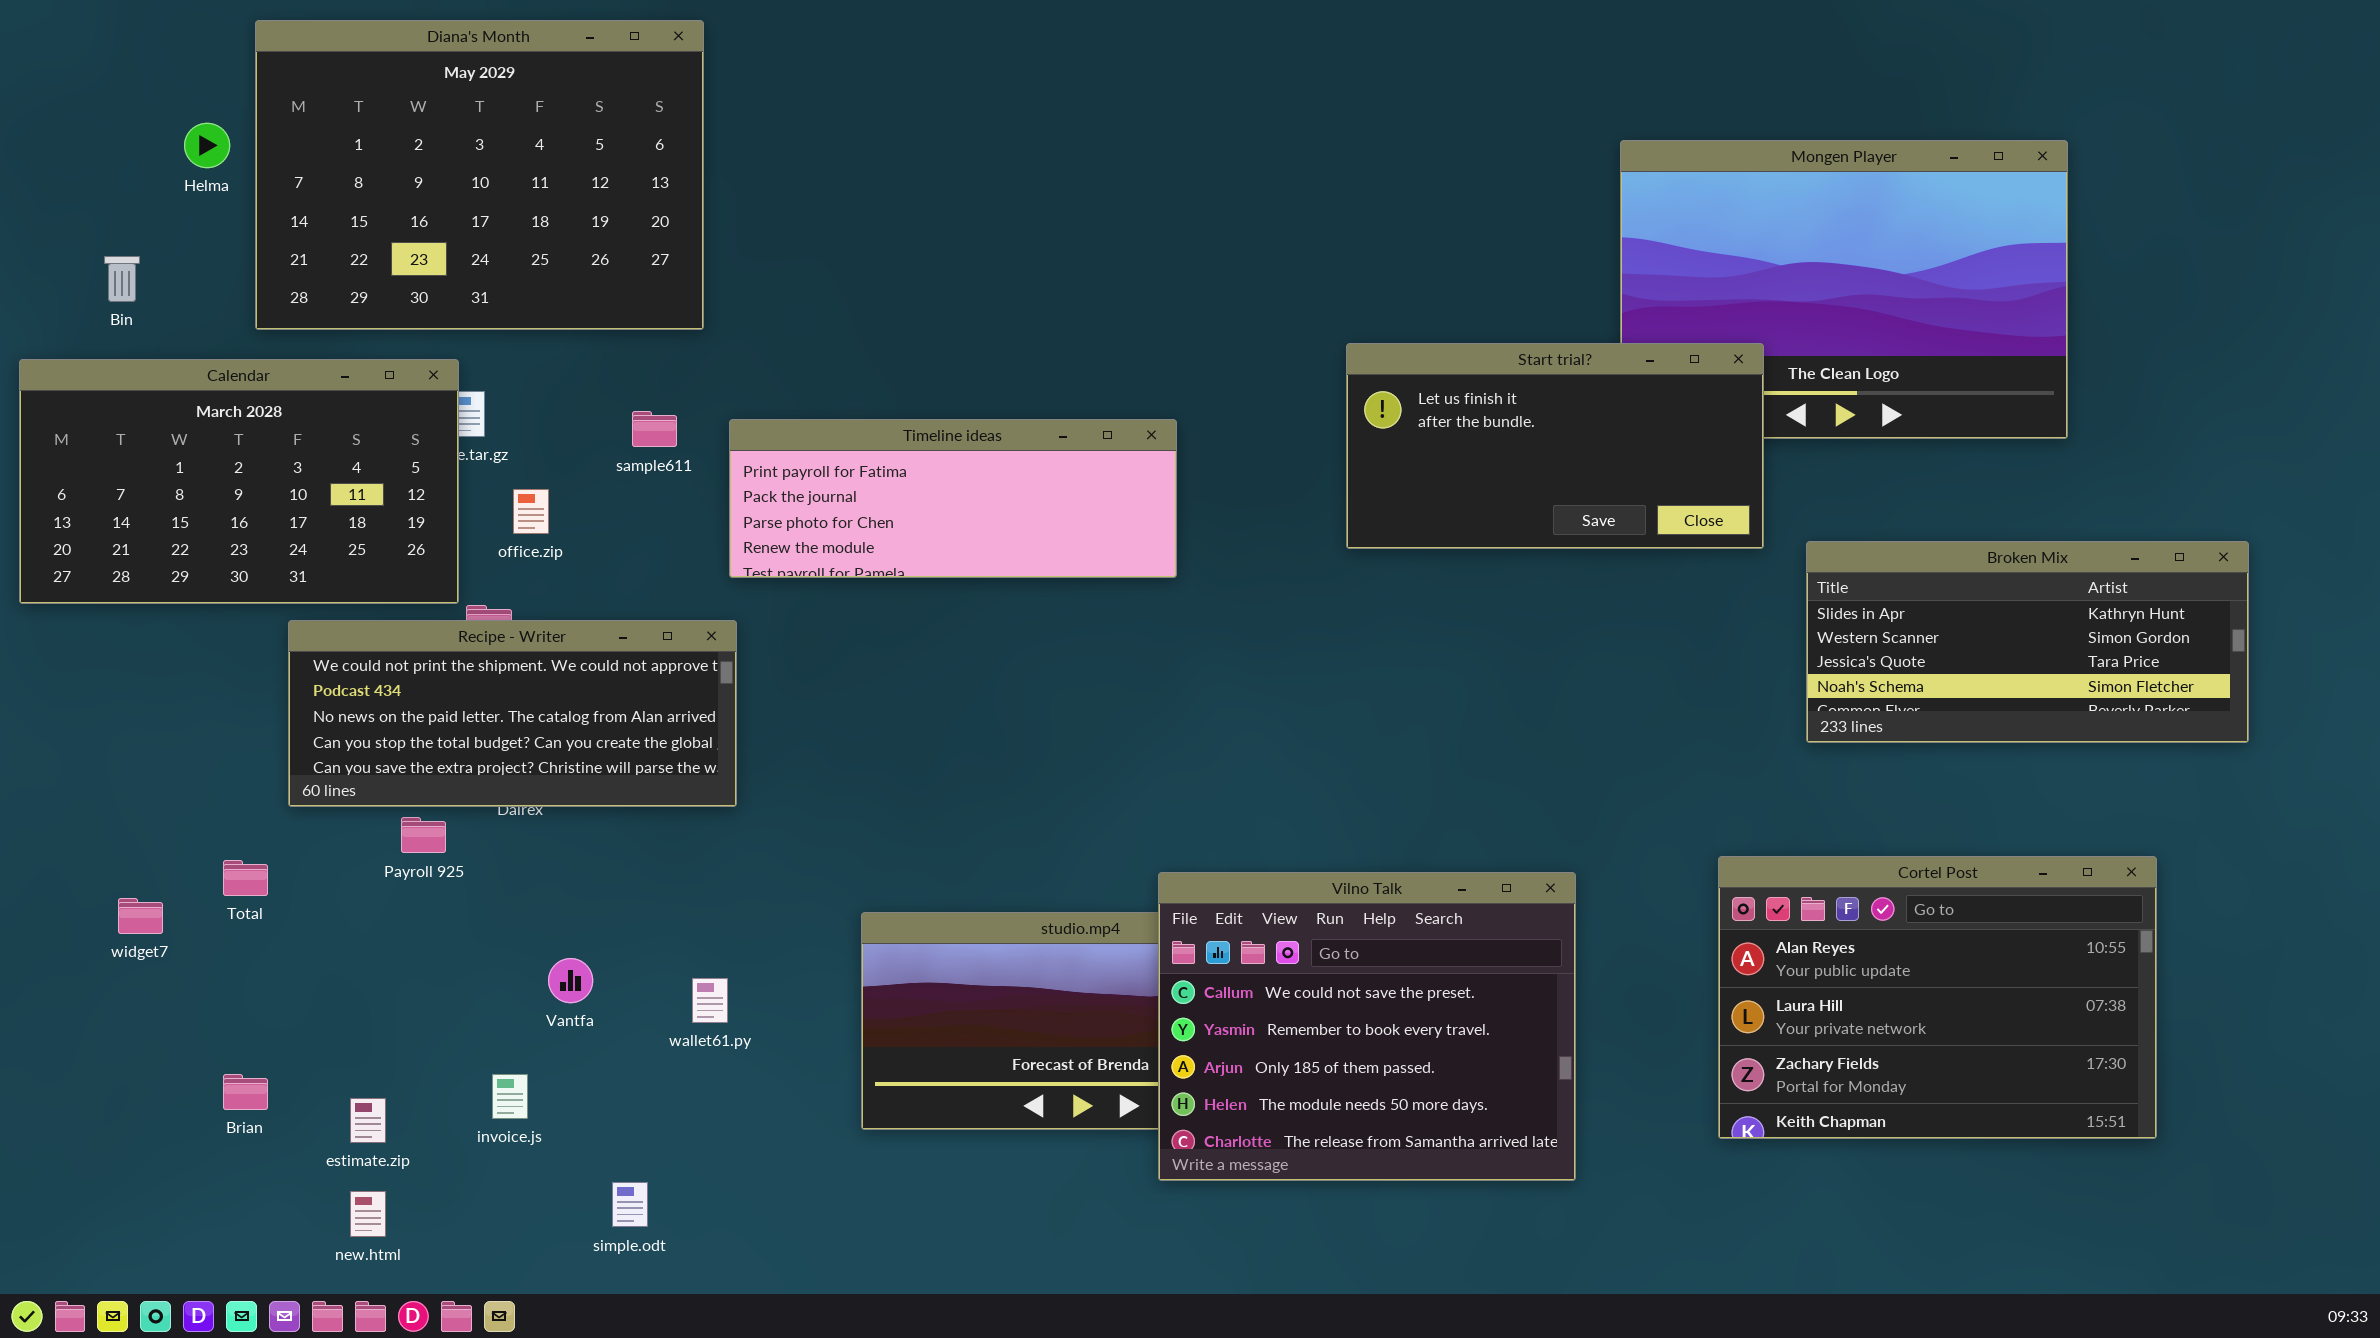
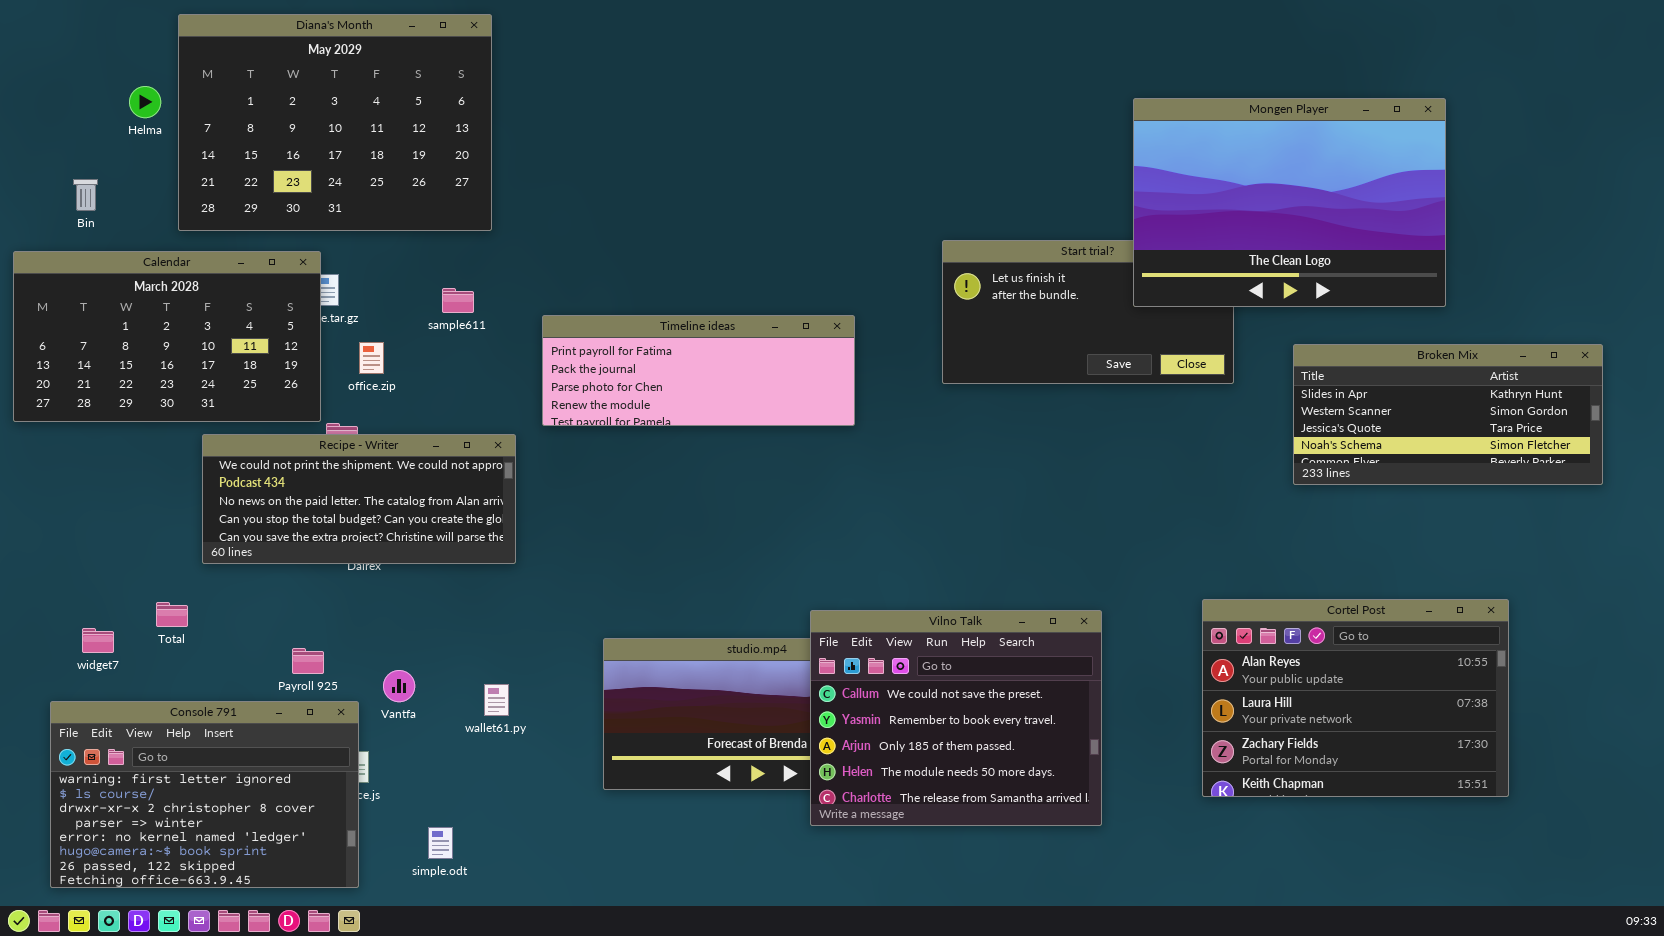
Mongen Player: [1620,140,2068,439] -> [1133,98,1446,307], raised
Timeline ideas: [729,419,1177,578] -> [542,315,855,426], moved
Broken Mix: [1806,541,2249,743] -> [1293,344,1603,485], moved
Payroll 925: [401,817,446,853] -> [292,648,324,674], moved
Console 791: none -> [50,701,359,888], opened

